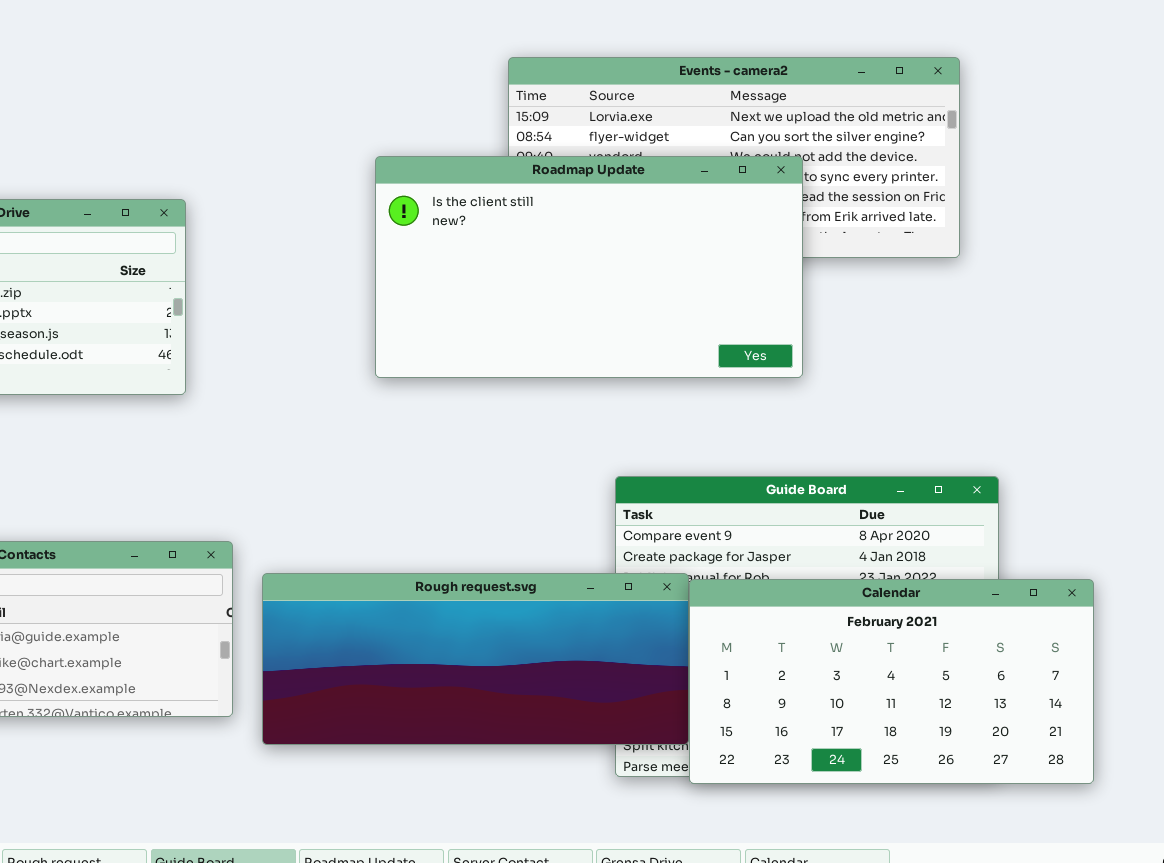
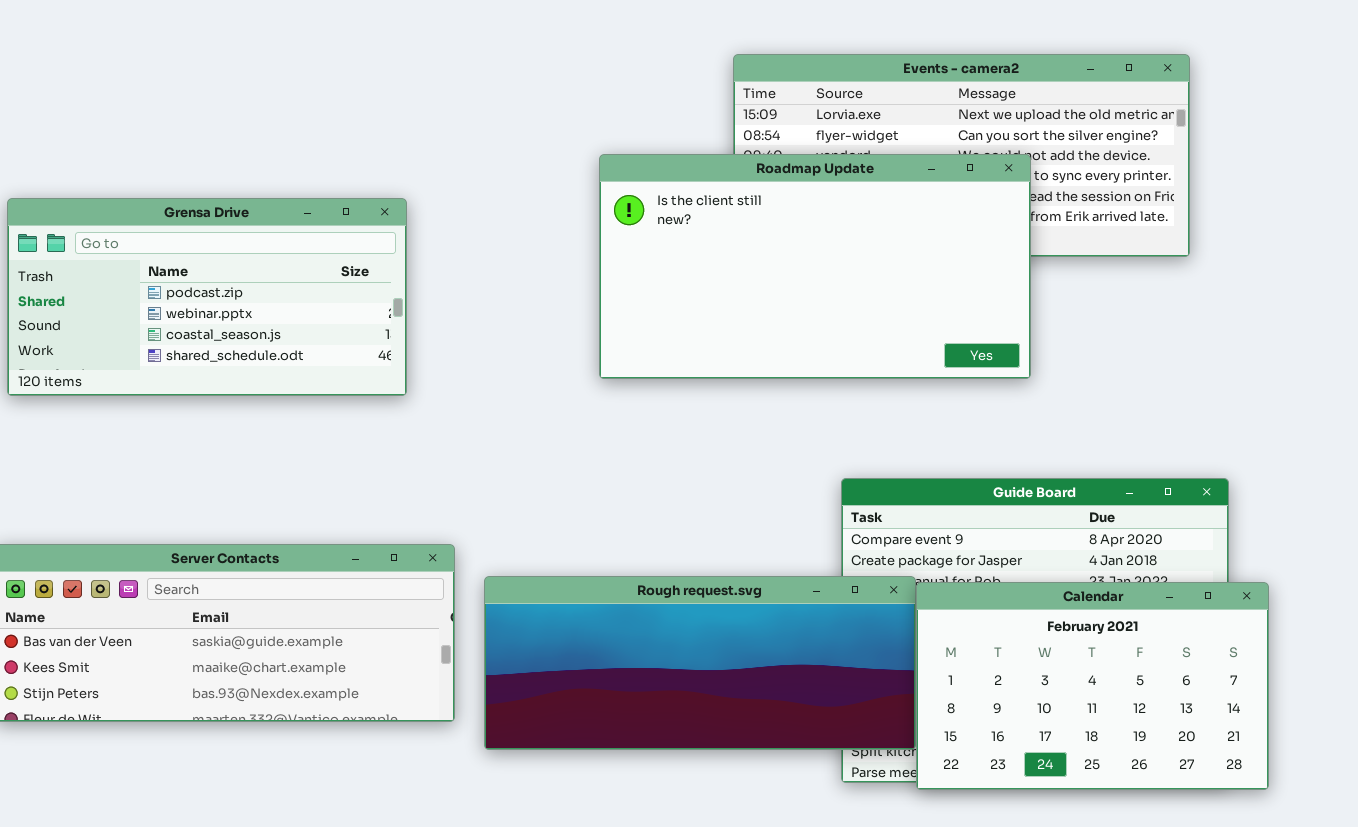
Calendar: [689,579,1094,784] -> [916,582,1269,790], resized

